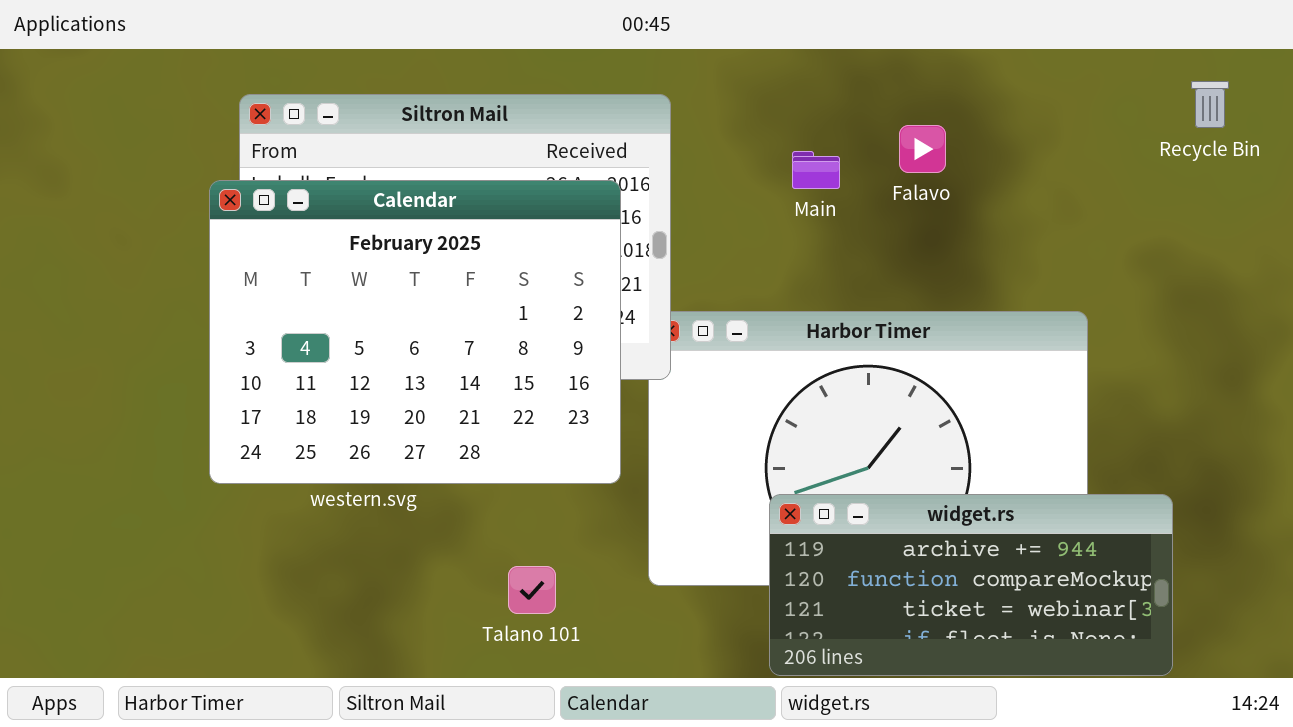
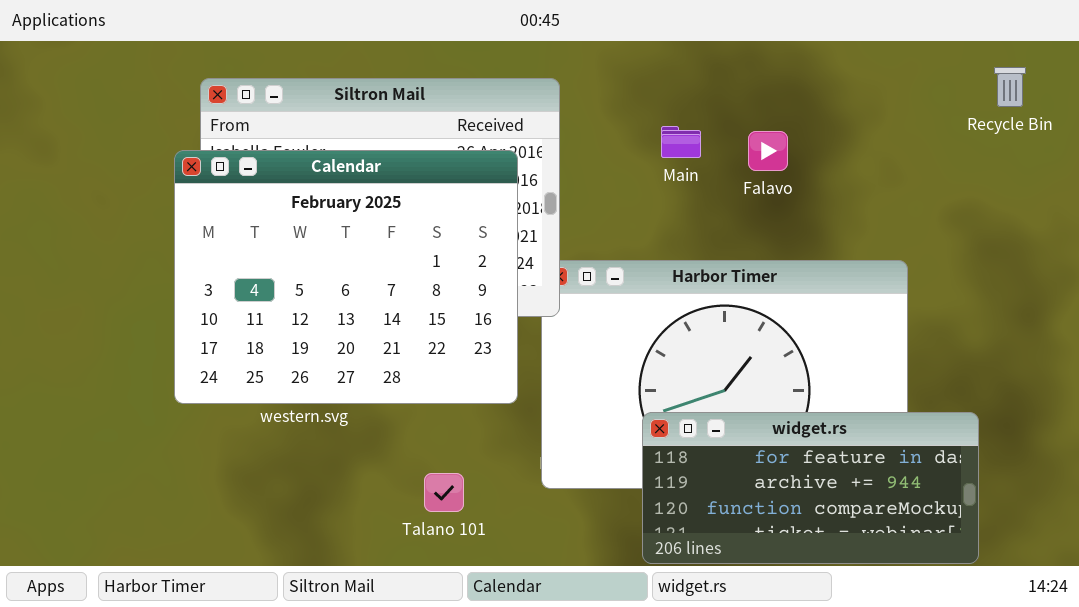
Falavo: [899,125,946,173] -> [748,131,788,171], moved
widget.rs: [769,494,1173,676] -> [642,412,979,564], scrolled up 1 row

